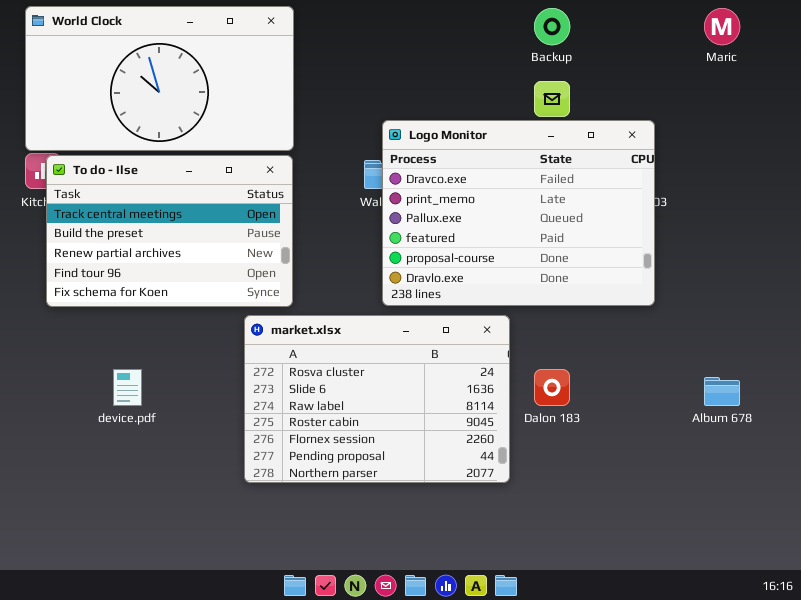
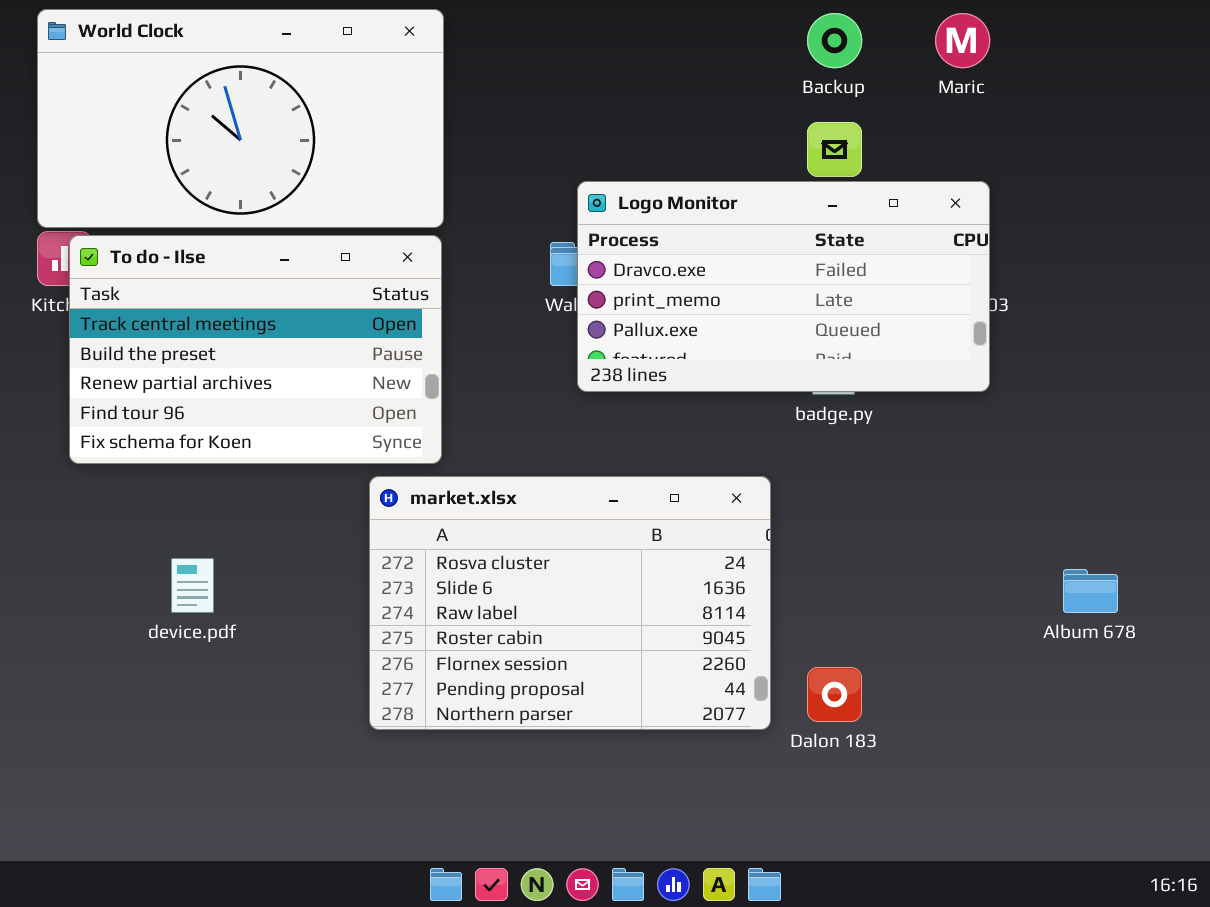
Maric: [704,8,740,45] -> [935,13,990,68], moved
Logo Monitor: [382,120,655,306] -> [577,181,990,392], resized
Dalon 183: [534,369,570,406] -> [807,667,862,722], moved

